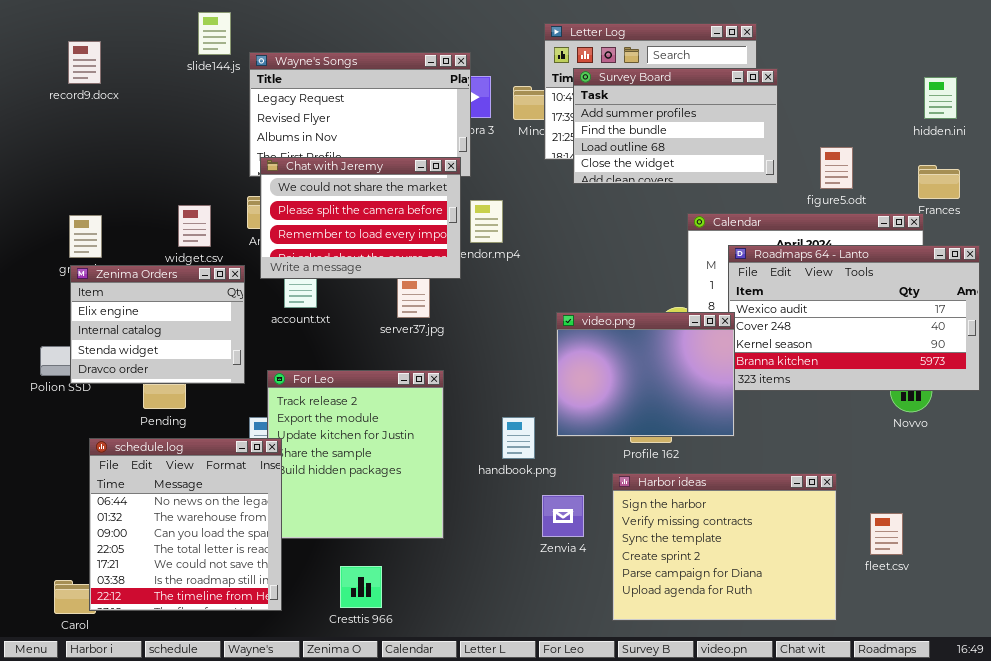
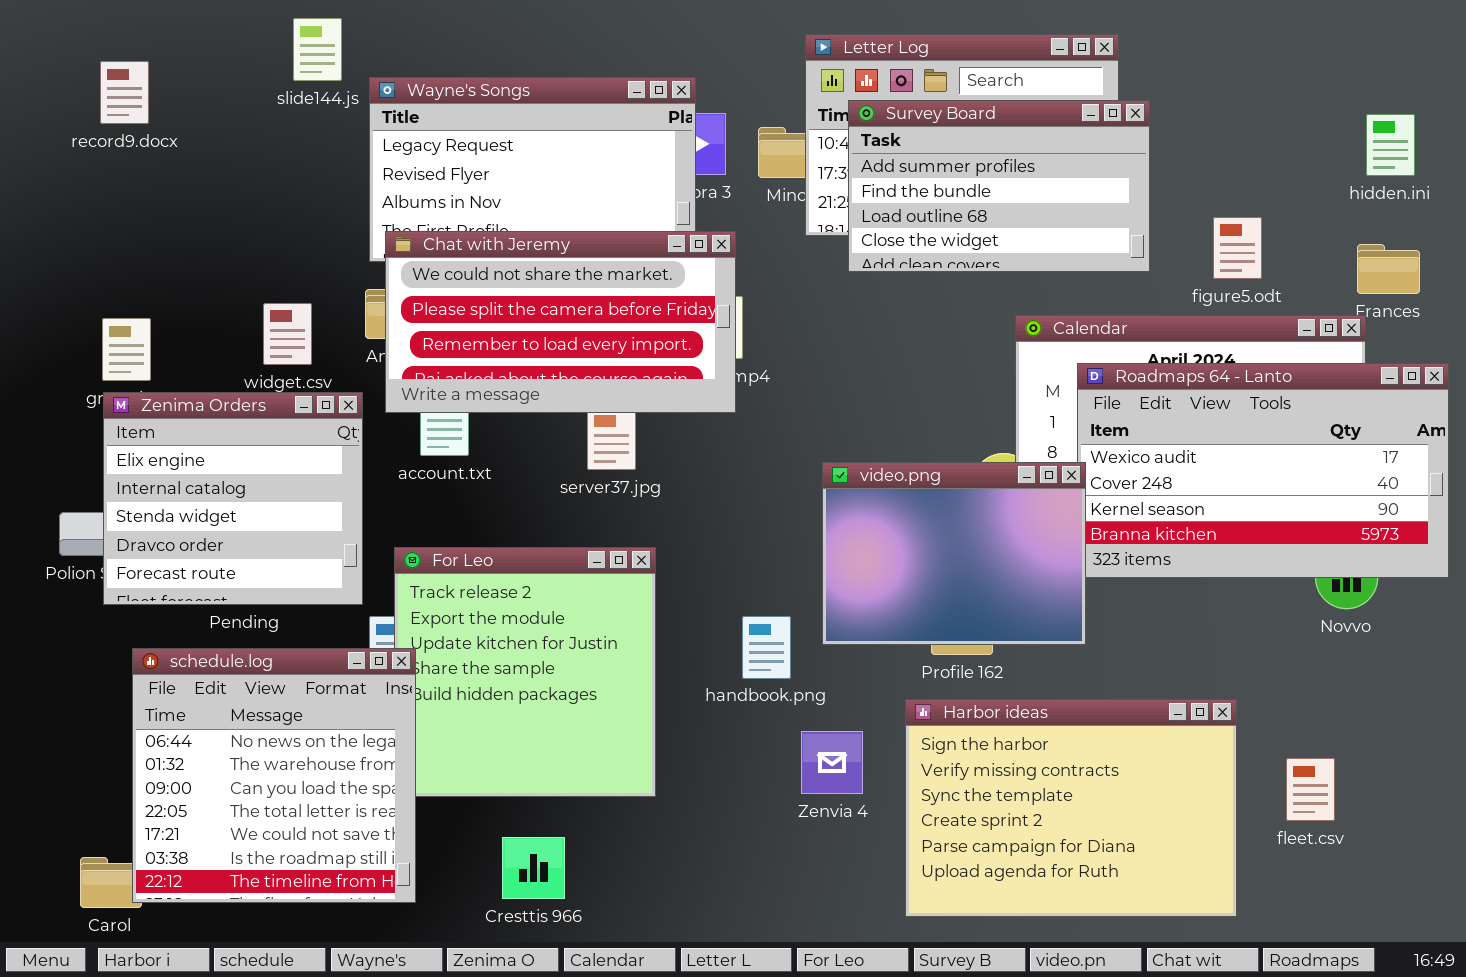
Chat with Jeremy: [260,157,461,279] -> [385,231,736,413], resized
Zenima Orders: [70,265,245,384] -> [103,392,363,605], resized

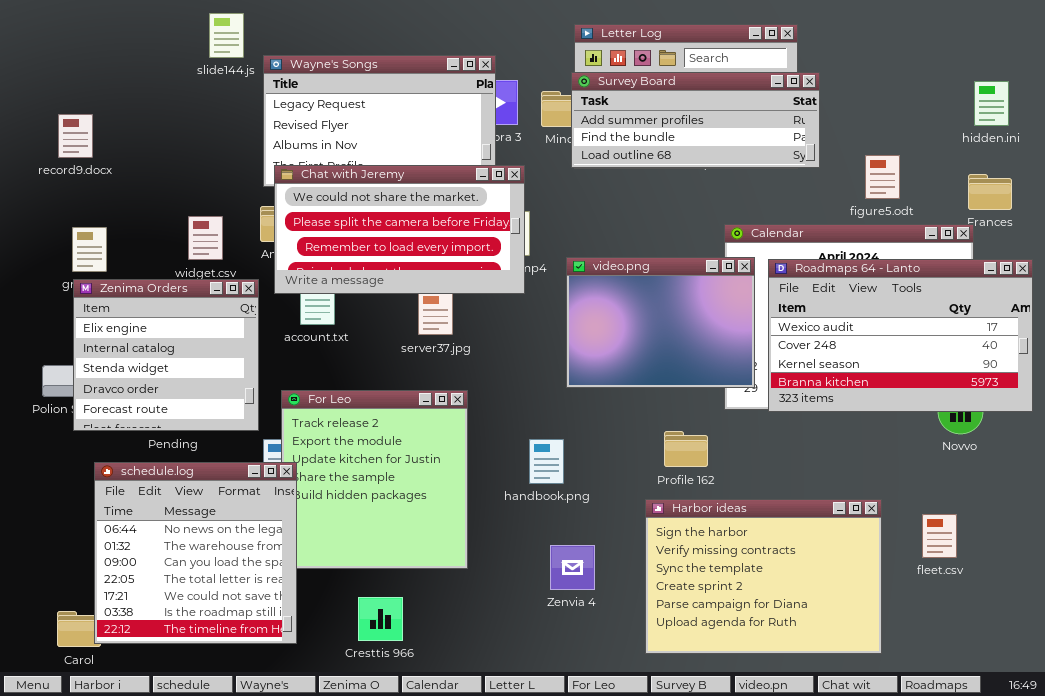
record9.docx: [100,61,149,124] -> [58,114,93,158], moved
Survey Board: [848,100,1150,272] -> [571,72,820,168], resized
video.png: [822,462,1086,645] -> [566,257,755,388], moved
Zenvia 4: [801,731,863,794] -> [550,545,595,590], moved
fleet.csv: [1286,758,1335,821] -> [922,514,957,558], moved

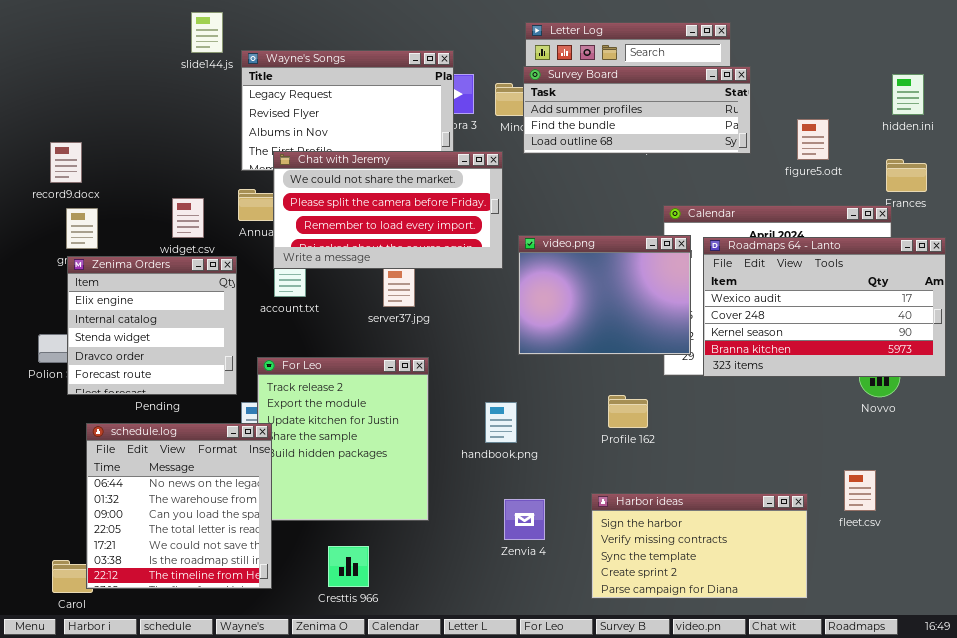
record9.docx: [58,114,93,158] -> [50,142,82,183], moved
figure5.odt: [865,155,900,199] -> [797,119,829,160], moved
Chat with Jeremy: [274,165,525,294] -> [273,151,503,269], moved
Harbor ideas: [645,499,882,654] -> [591,493,808,599], resized

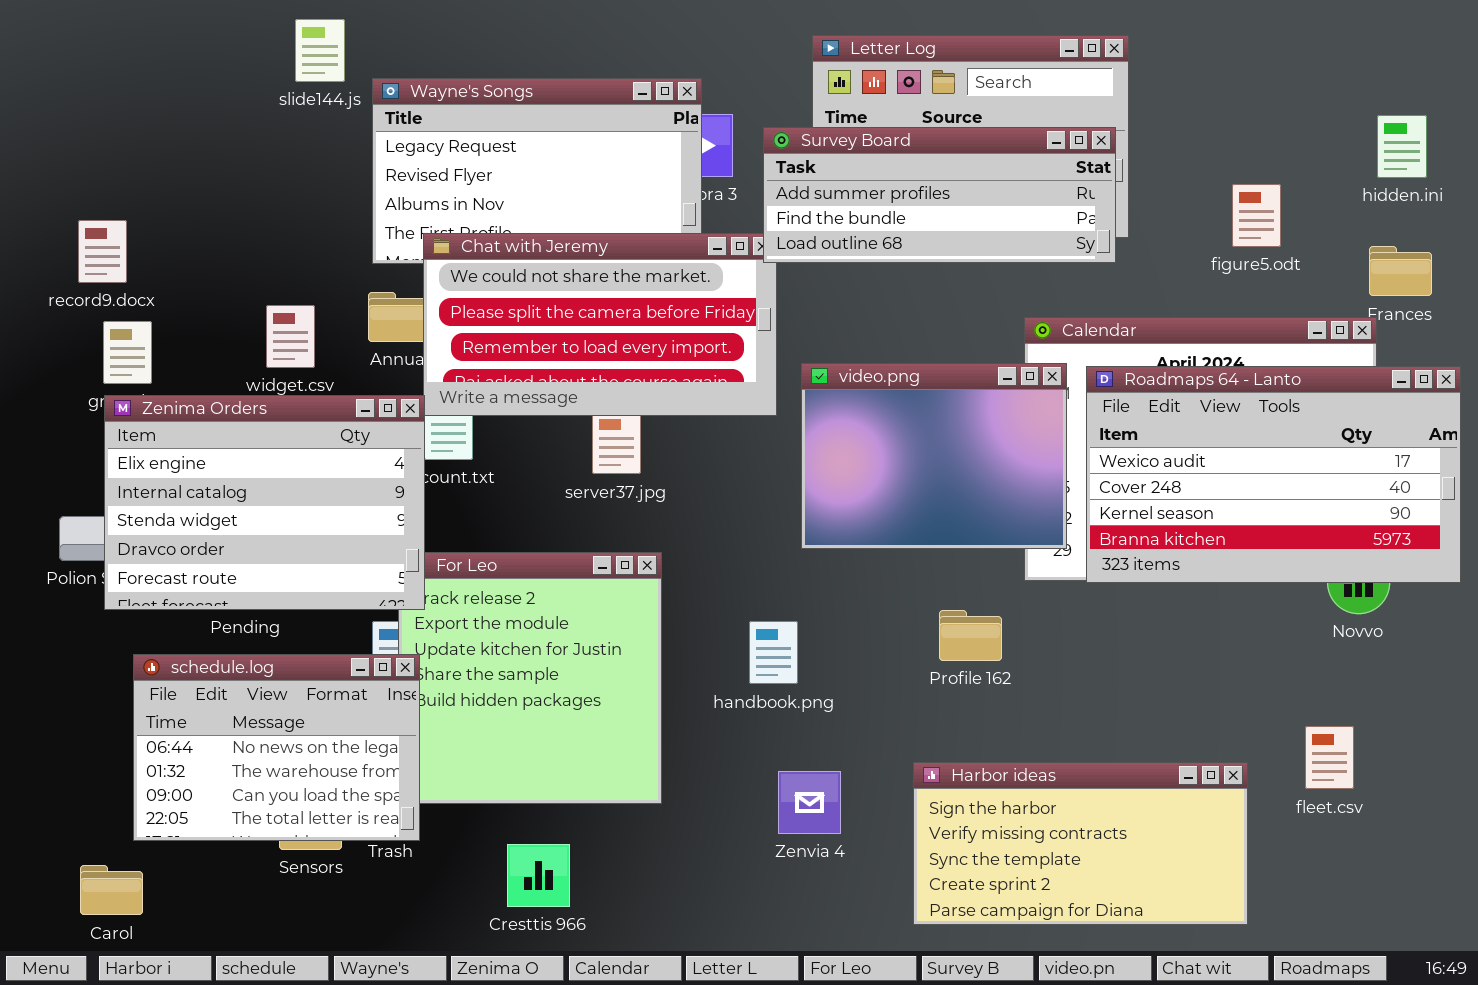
Survey Board: [523,66,751,154] -> [763,127,1116,263], moved
Zenima Orders: [67,256,237,395] -> [104,395,425,610], resized
schedule.log: [86,423,272,589] -> [133,654,420,841], resized

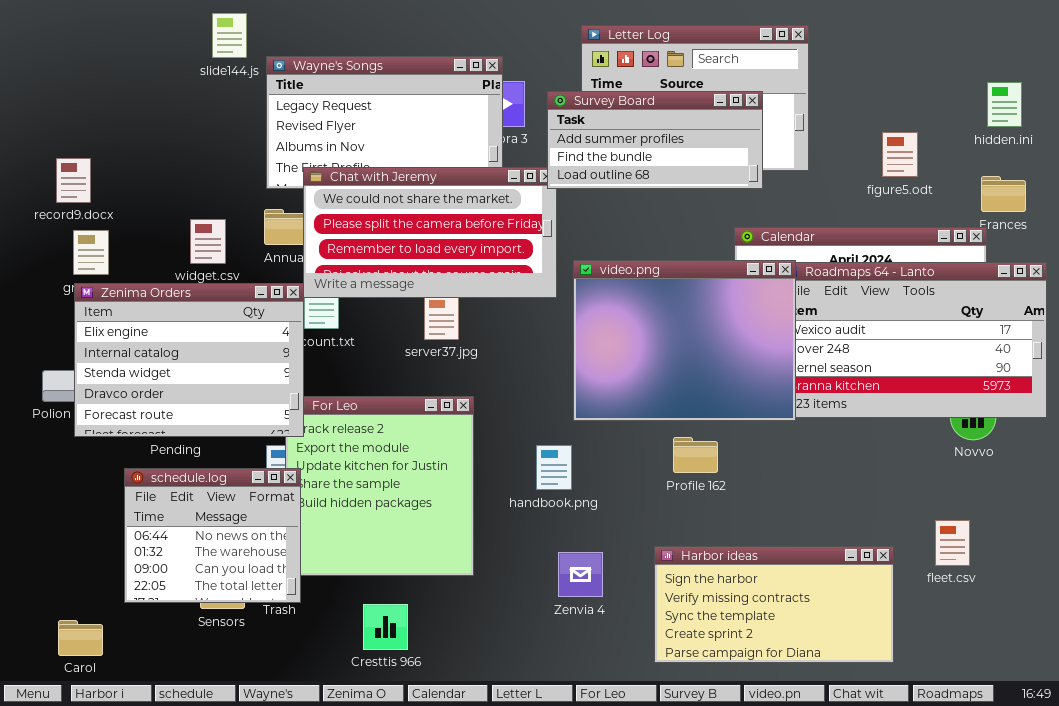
Survey Board: [763,127,1116,263] -> [547,91,763,189], resized
video.png: [801,363,1067,549] -> [573,260,796,421], resized
schedule.log: [133,654,420,841] -> [124,468,301,603], resized

